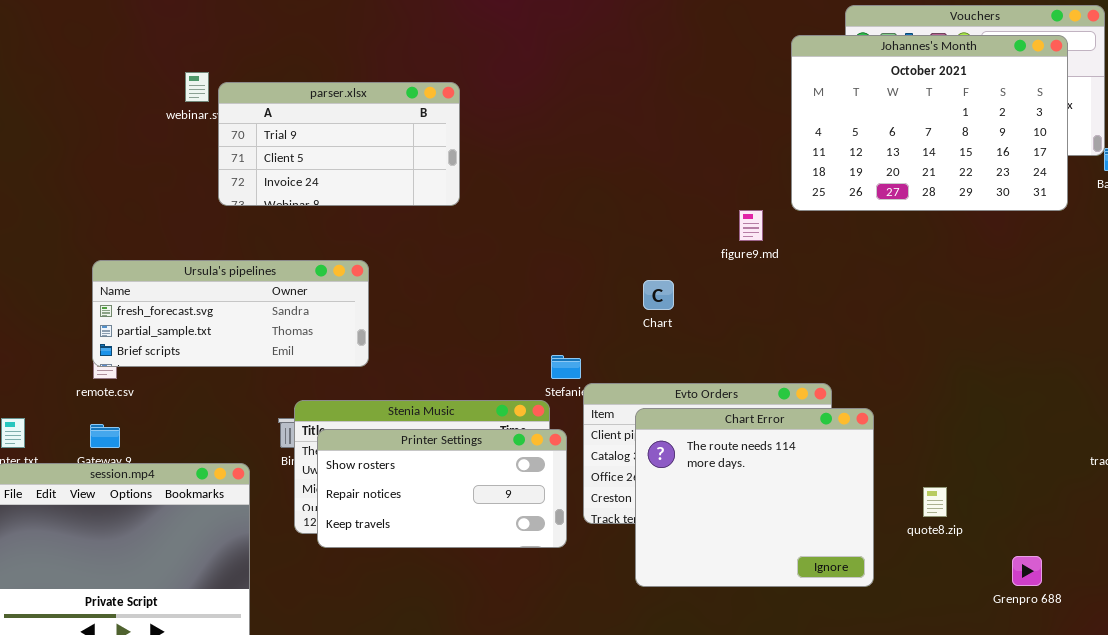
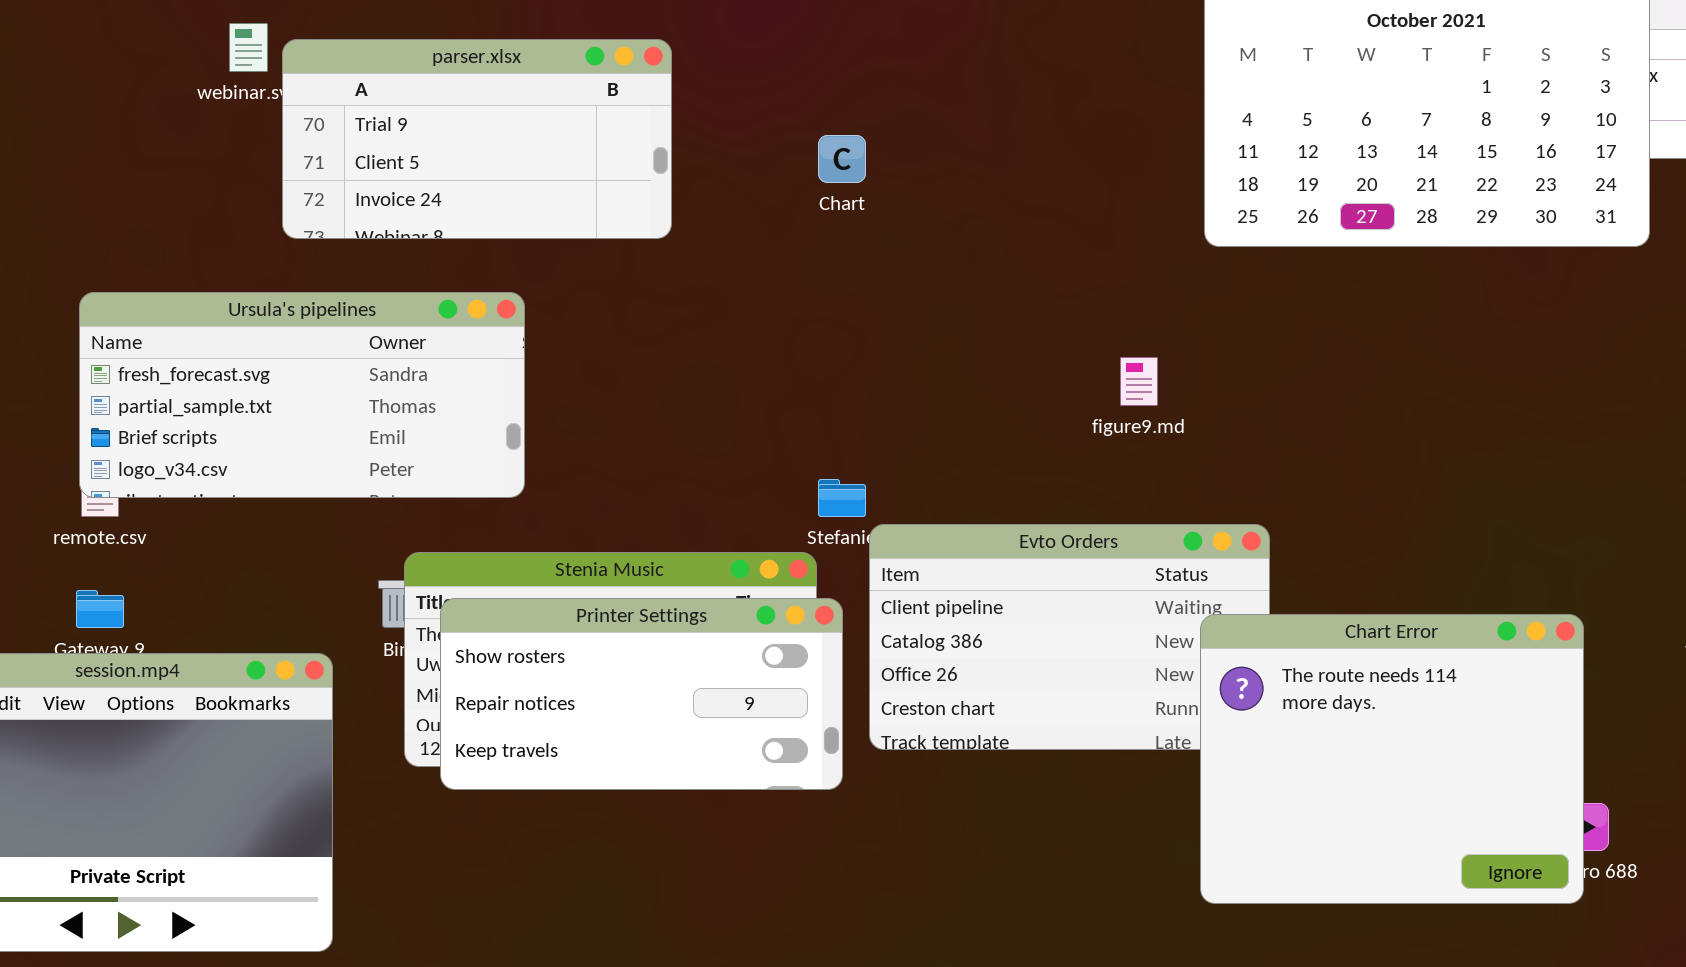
figure9.md: [739,210,763,241] -> [1120,357,1158,406], moved
Ursula's pipelines: [92,260,369,367] -> [79,292,525,498], resized
Chart: [643,280,674,310] -> [818,135,866,183], moved
Chart Error: [635,408,874,587] -> [1200,614,1584,904], moved

